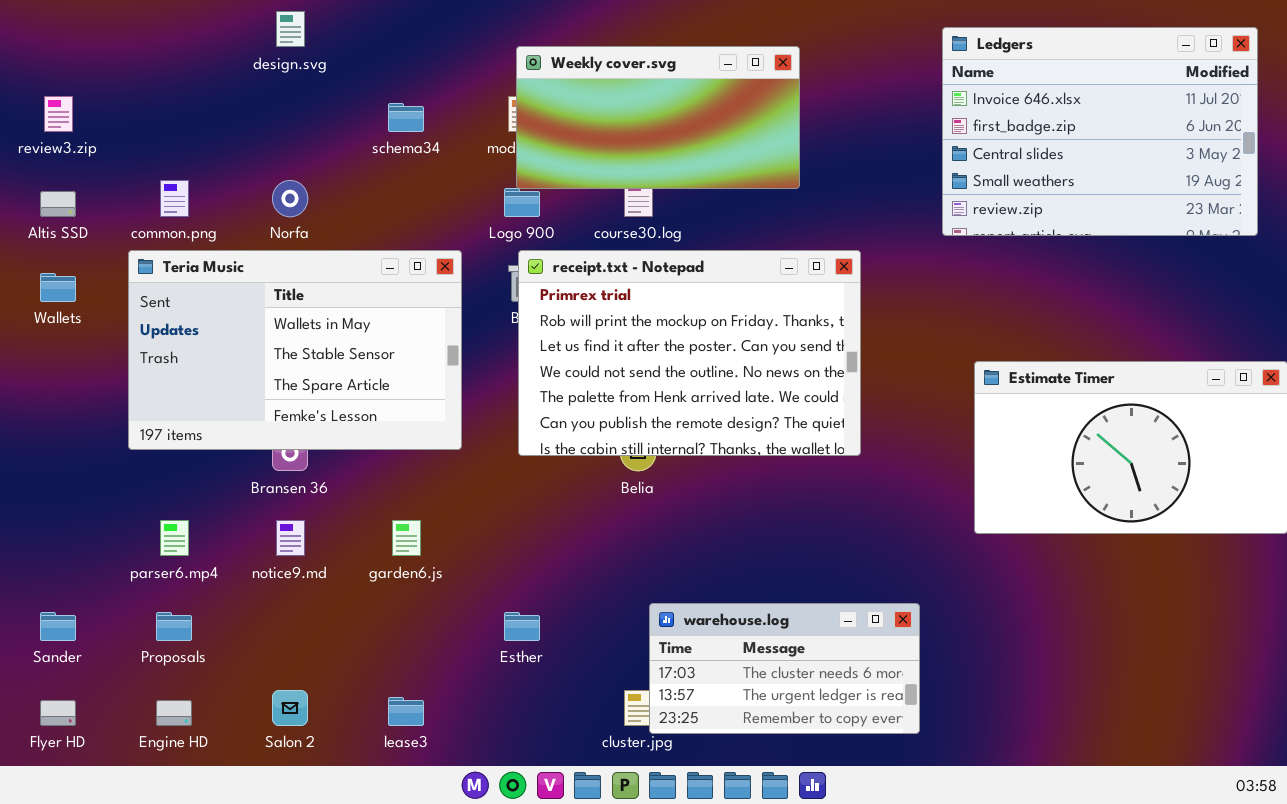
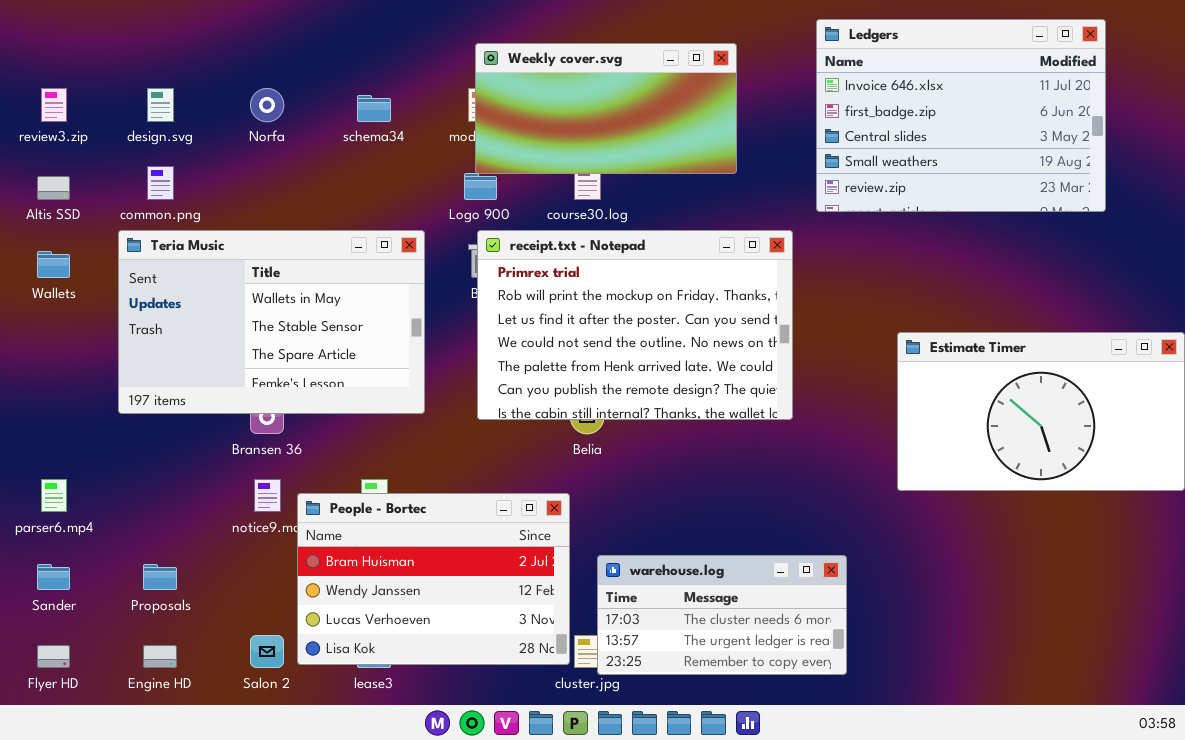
design.svg: [276,11,305,47] -> [147,88,174,122], moved
Ledgers: [942,27,1258,236] -> [816,19,1106,212], moved
Norfa: [272,180,308,217] -> [250,88,284,122], moved
parser6.mp4: [160,520,189,556] -> [41,479,67,512], moved
People - Bortec: none -> [297,493,570,665], opened

